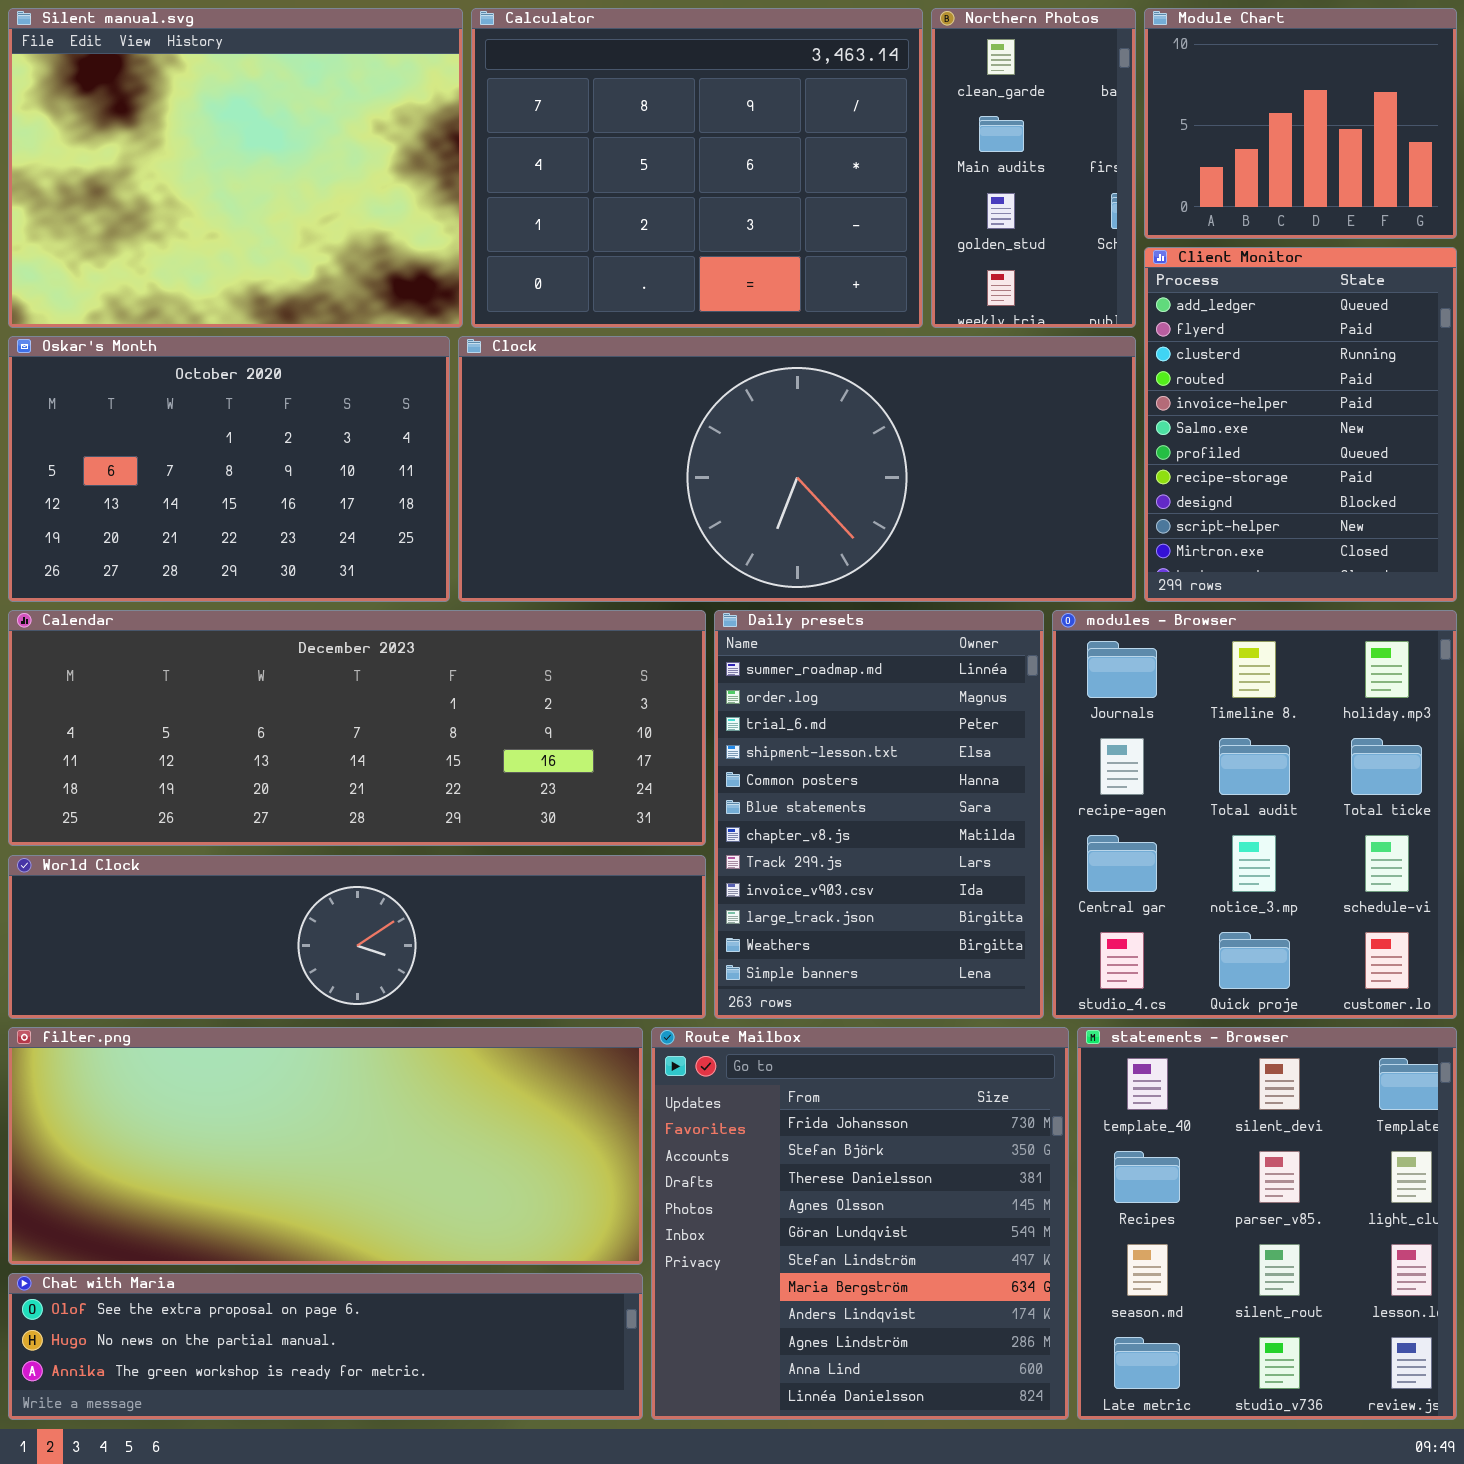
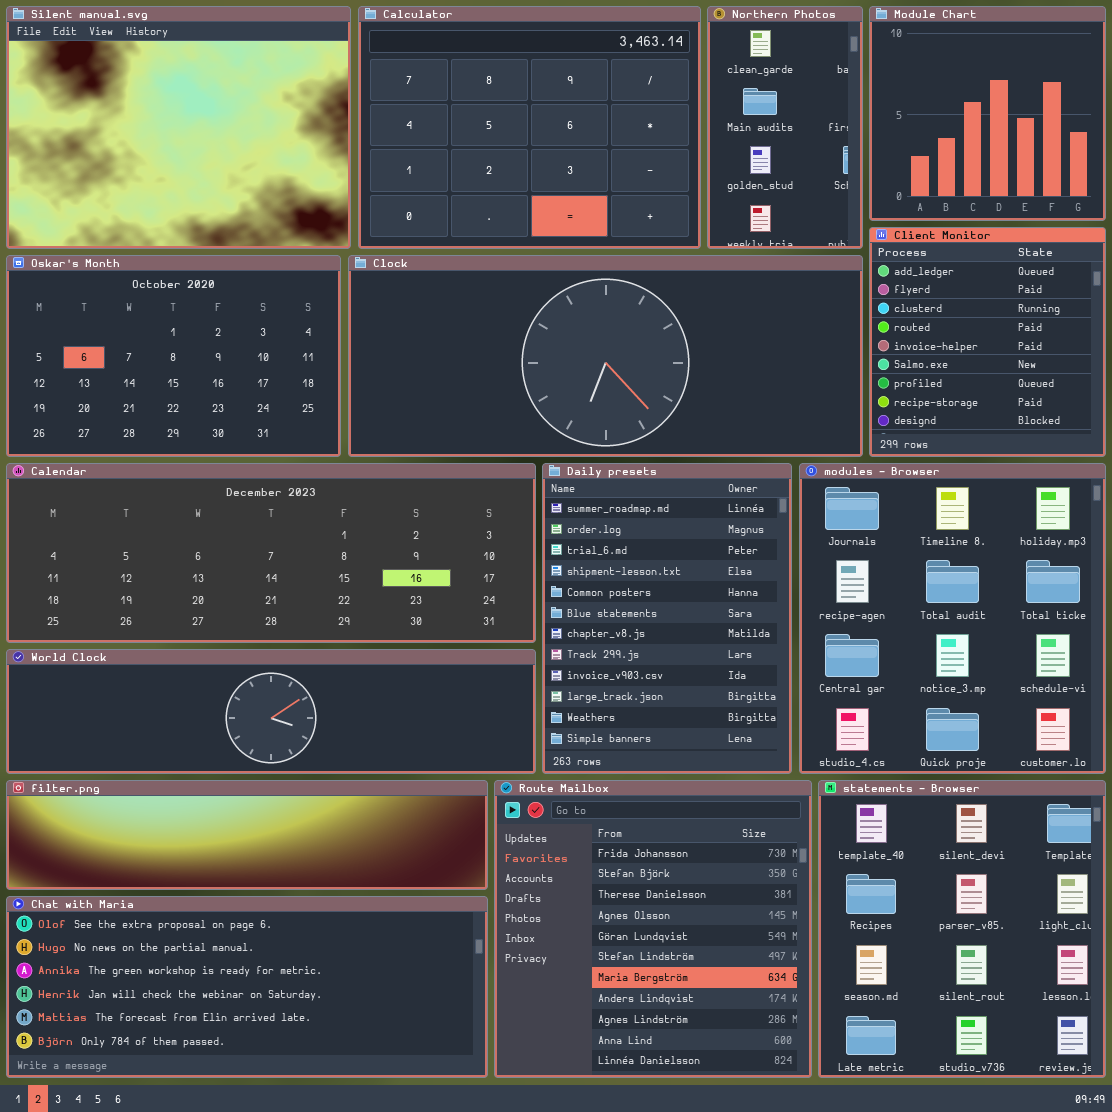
Module Chart: [1144,8,1457,239] -> [869,6,1106,221], resized
Client Monitor: [1144,247,1457,602] -> [869,227,1106,457], resized
filter.png: [8,1027,643,1265] -> [6,780,488,890], resized
Chat with Maria: [8,1273,643,1420] -> [6,896,488,1078], resized

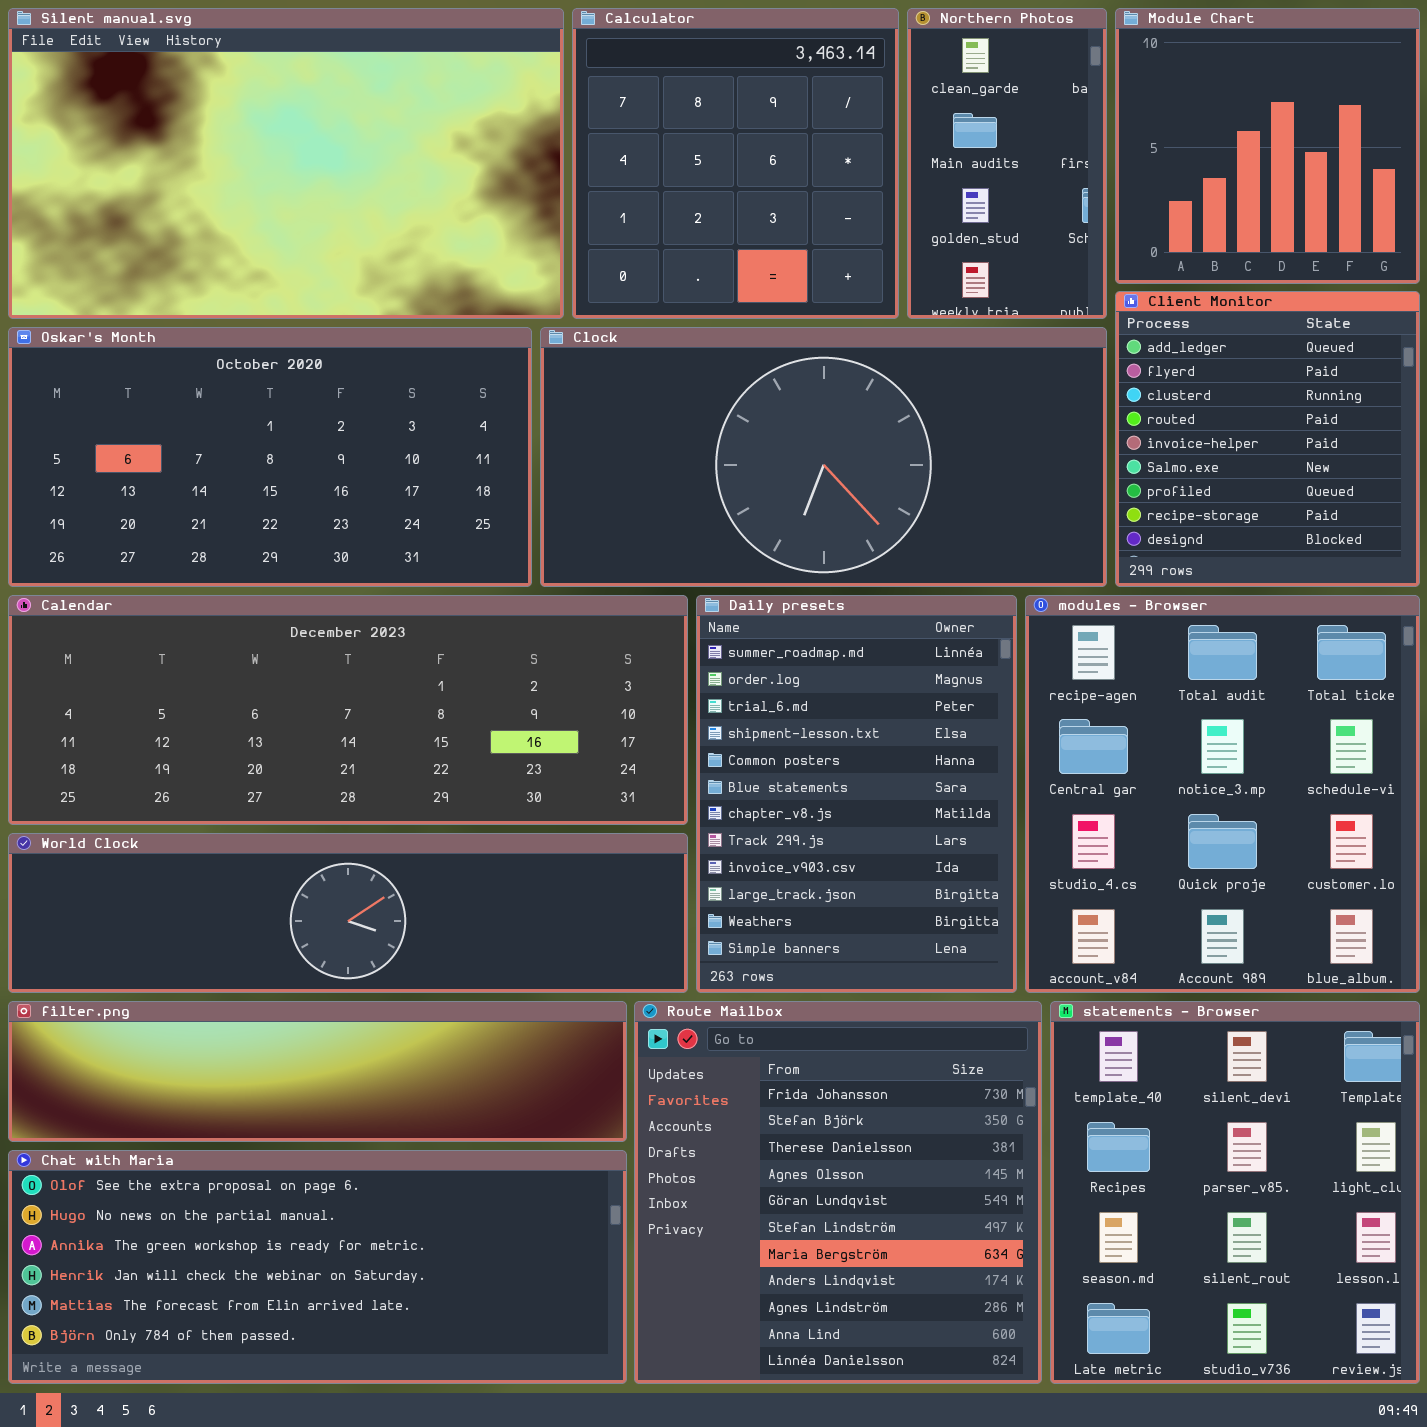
Silent manual.svg: [6,6,351,249] -> [8,8,564,319], resized
Calculator: [358,6,701,249] -> [572,8,899,319], resized
Oskar's Month: [6,255,341,457] -> [8,327,532,587], resized
Clock: [348,255,863,457] -> [540,327,1107,587], resized
modules - Browser: [799,463,1106,774] -> [1025,595,1420,993], scrolled down 1 row

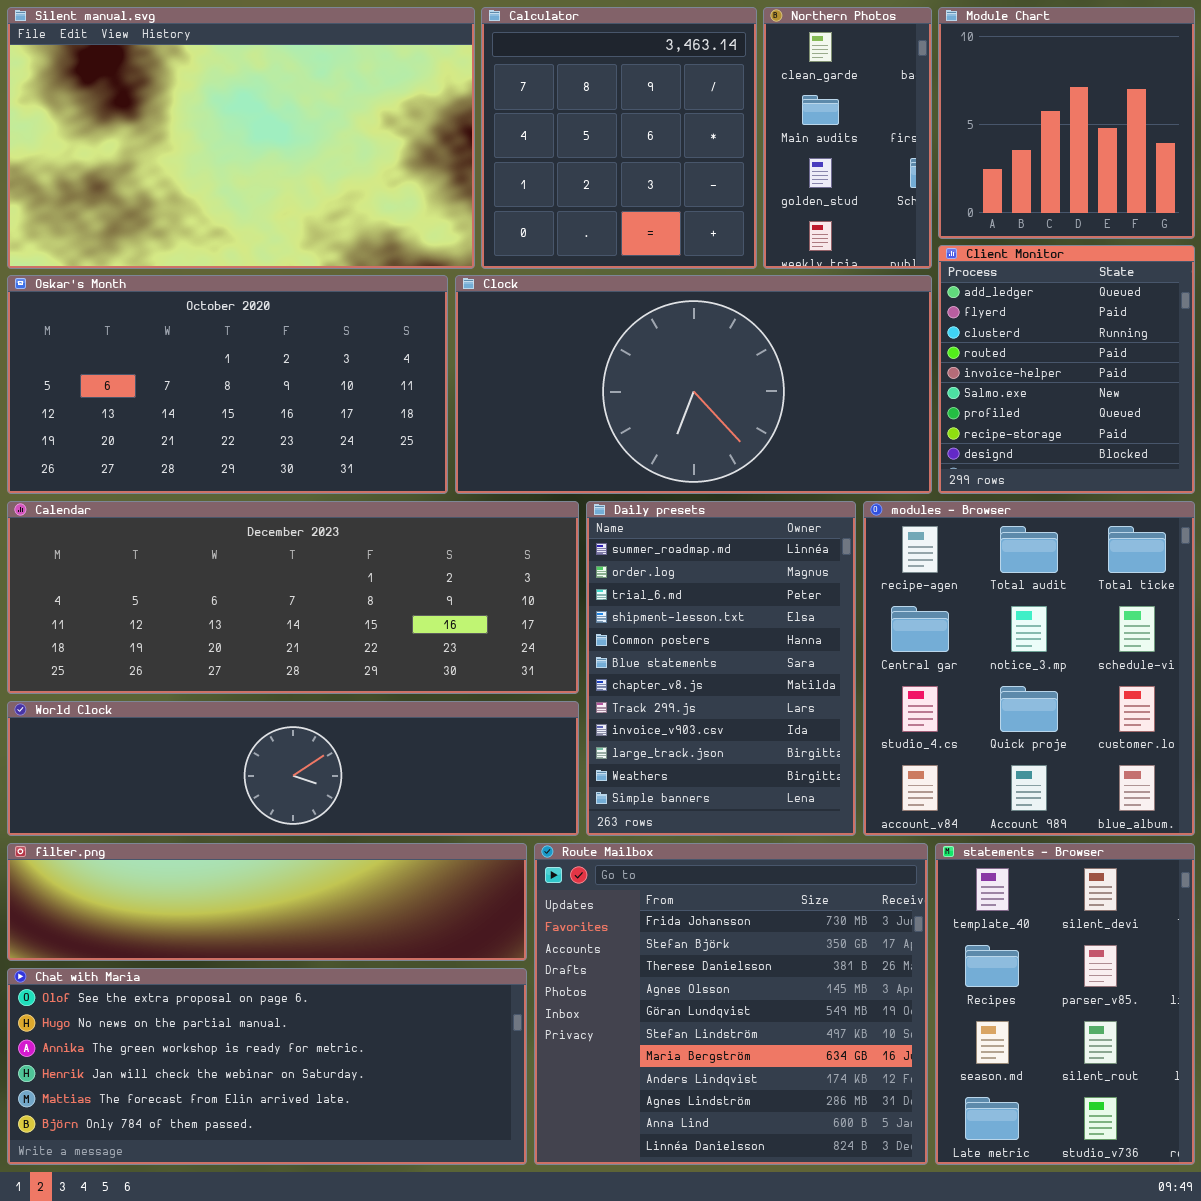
Route Mailbox: [634,1001,1042,1384] -> [534,843,928,1165], resized
statements - Browser: [1050,1001,1420,1384] -> [935,843,1195,1165], resized

